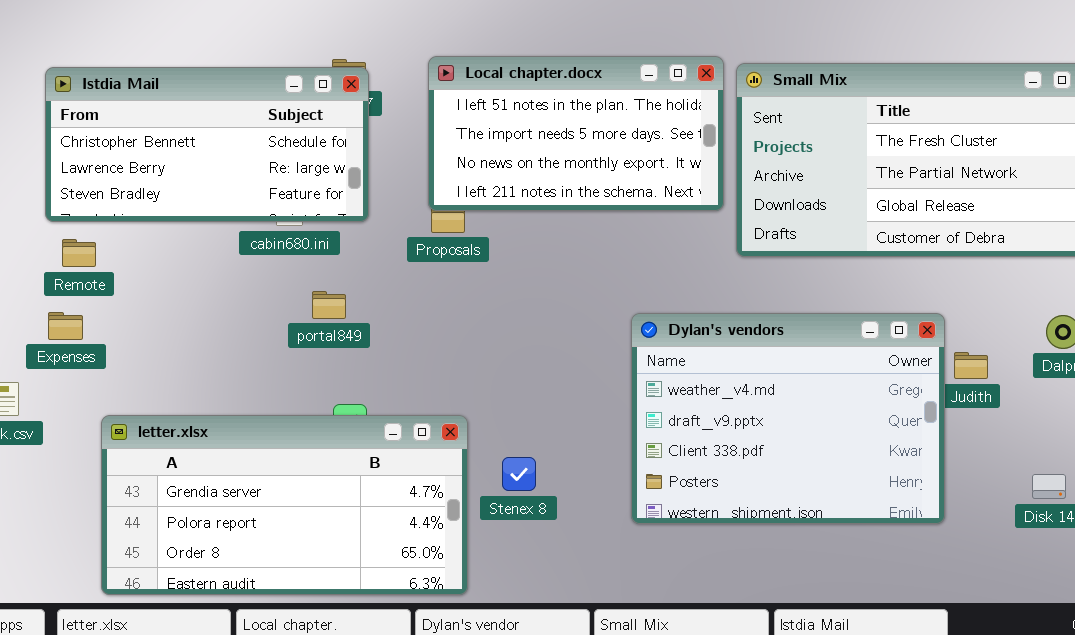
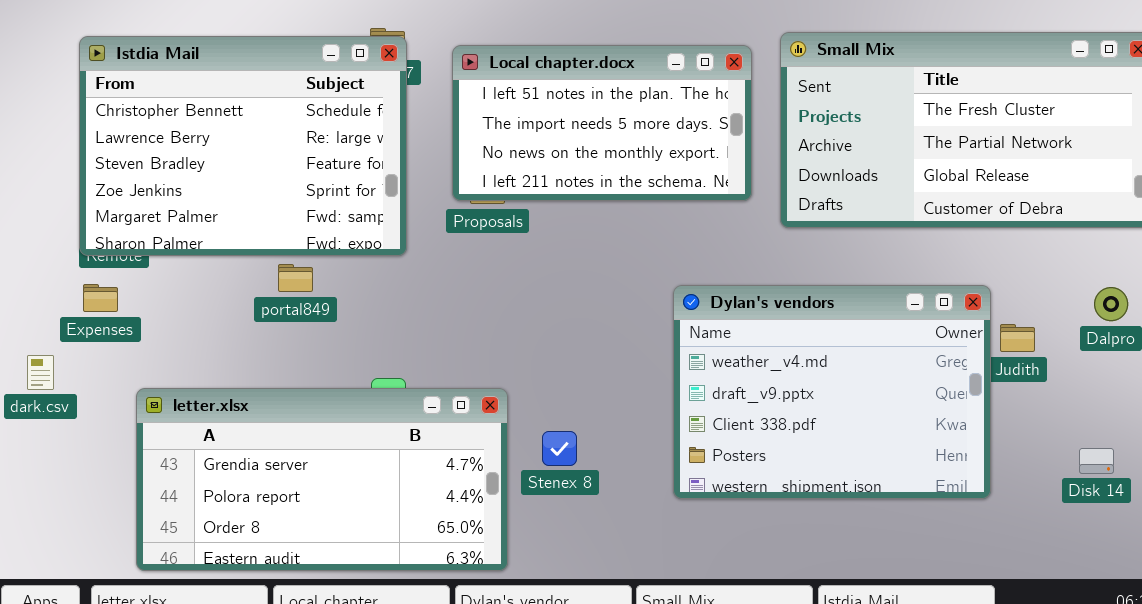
Local chapter.docx: [428,56,724,211] -> [452,45,752,201], moved
Istdia Mail: [45,67,369,222] -> [79,36,407,256], resized
portal849: [312,291,346,319] -> [278,264,313,292], moved

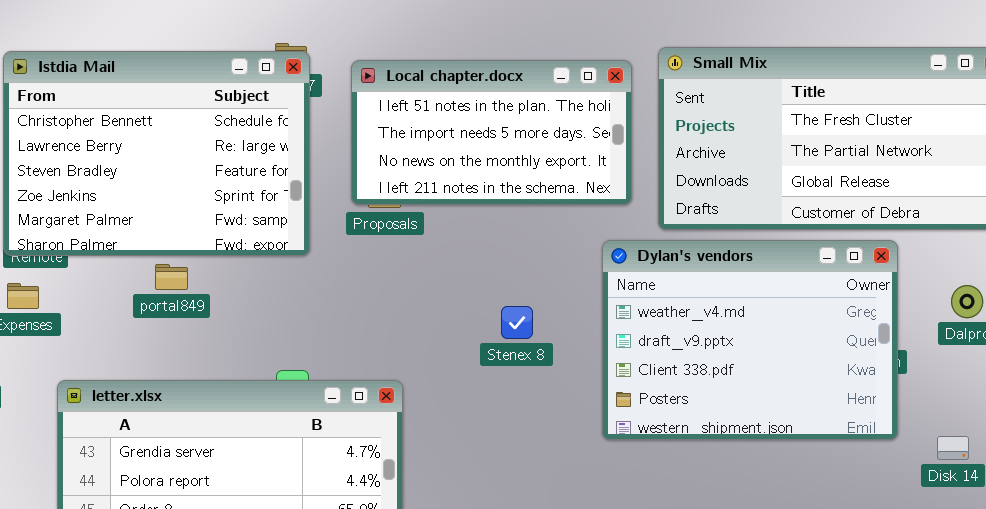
portal849: [278,264,313,292] -> [155,264,188,290], moved
Dylan's vendors: [673,285,991,499] -> [602,240,898,440], moved
Stenex 8: [542,431,577,466] -> [501,306,533,339], moved

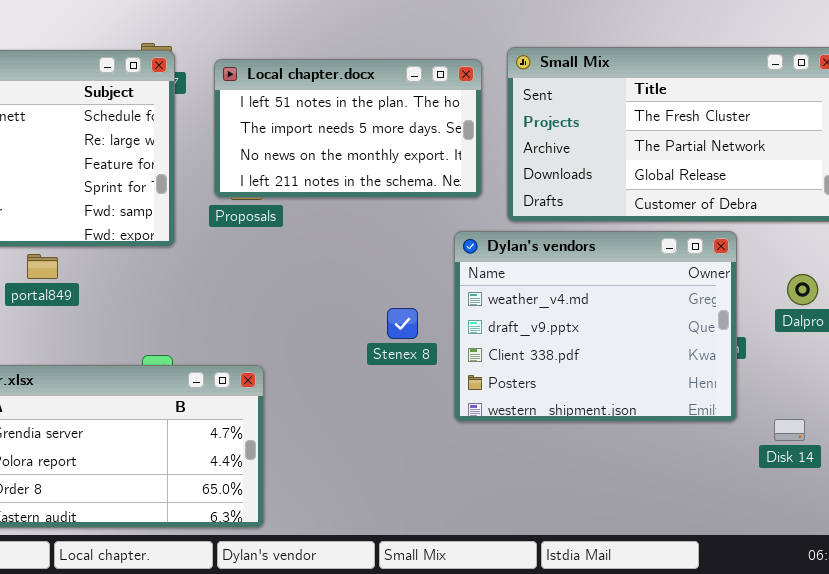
Stenex 8: [501,306,533,339] -> [387,308,418,339], moved

